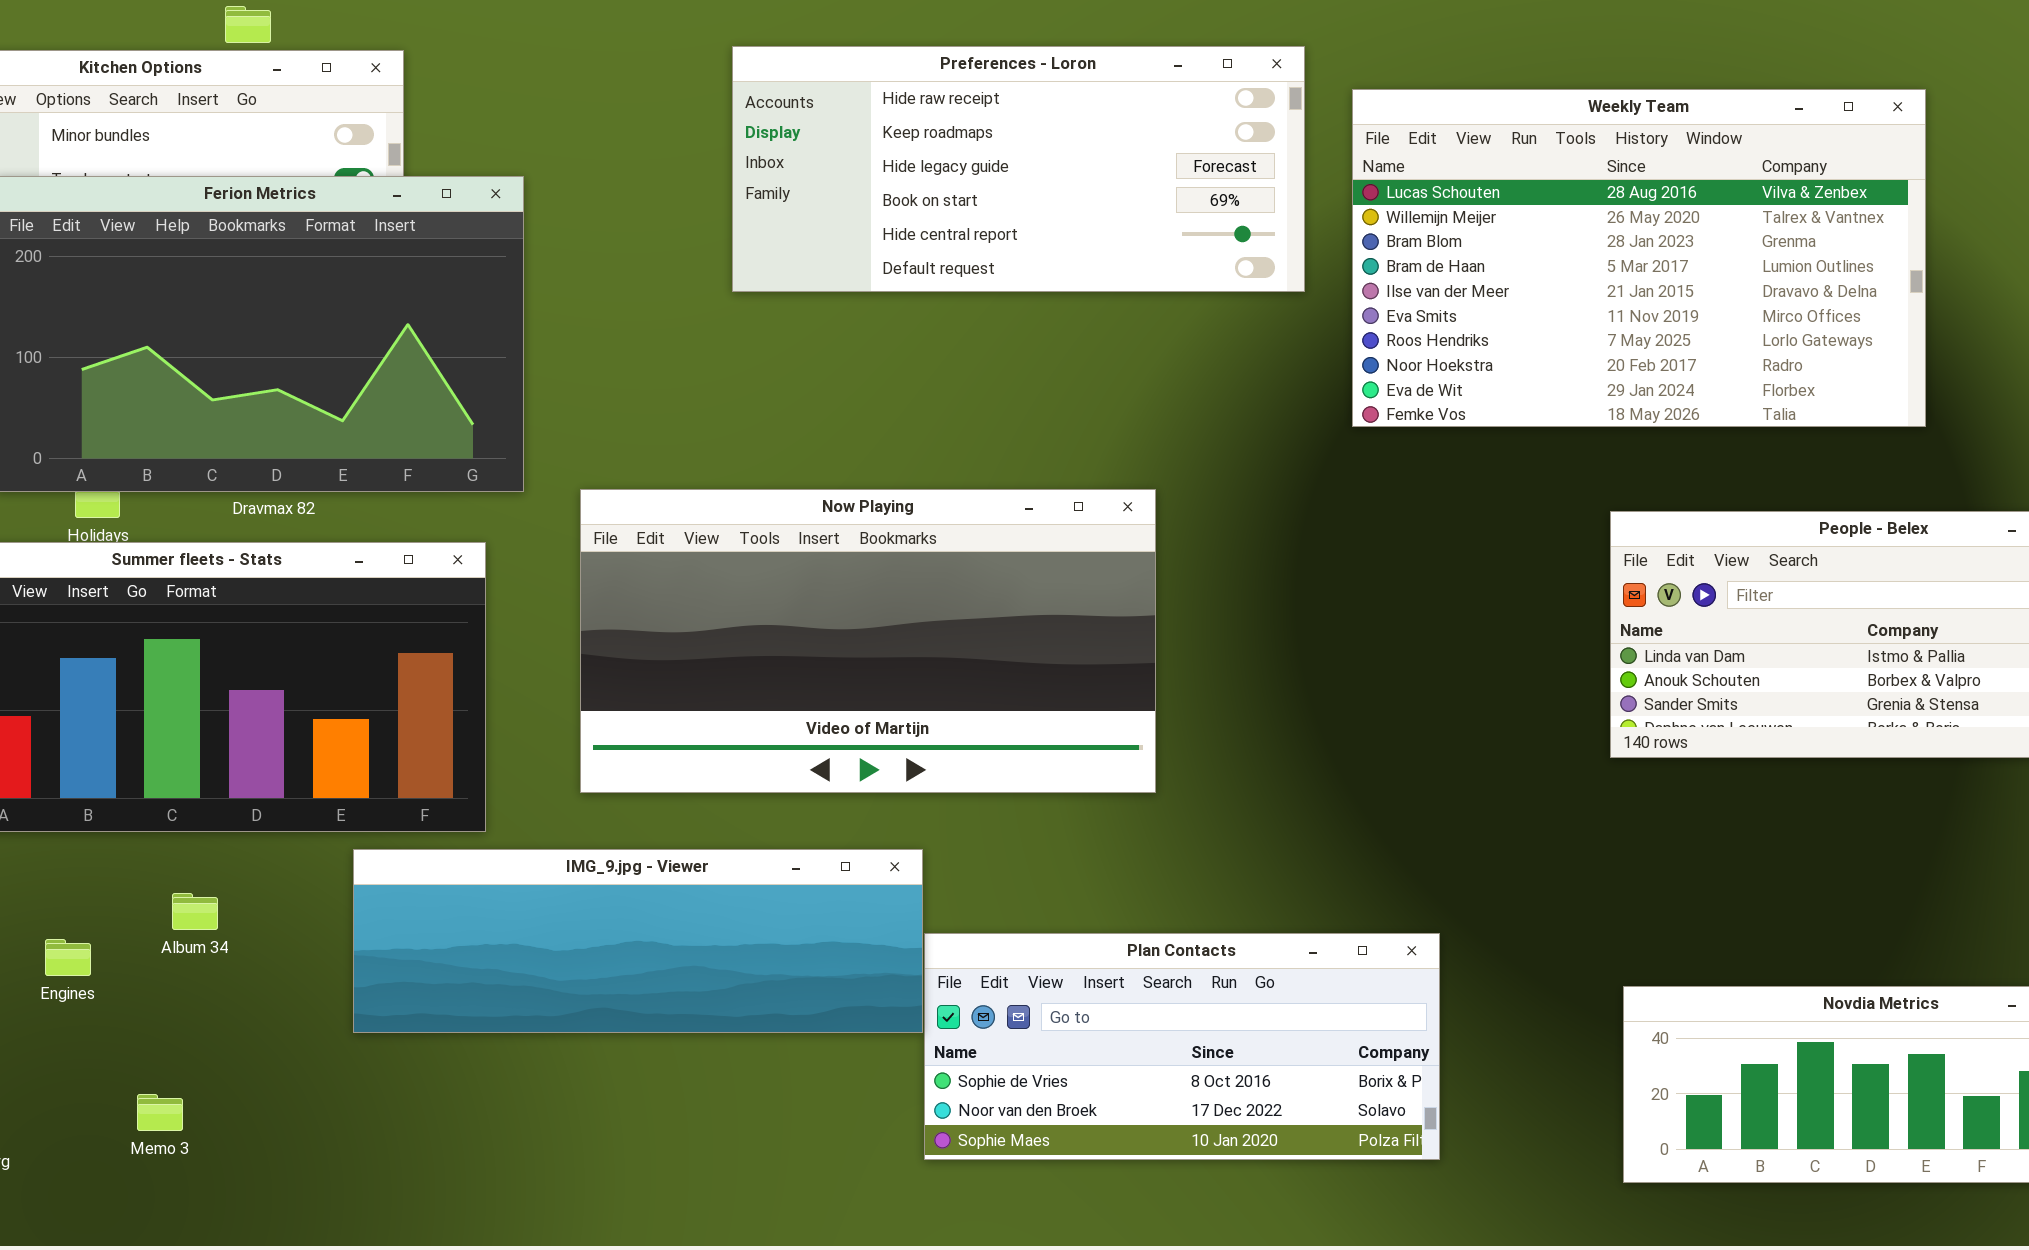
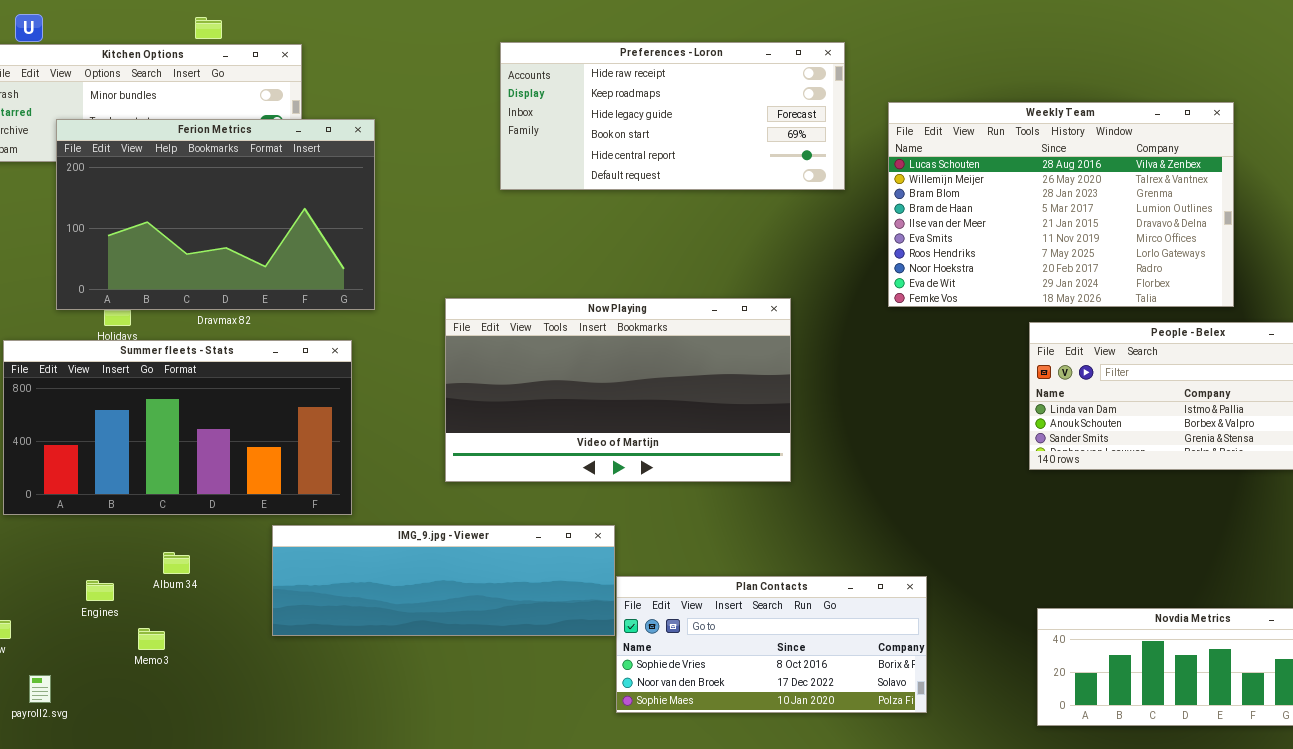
Weekly Team: [1352,89,1926,427] -> [888,102,1234,307], moved
Now Playing: [580,489,1156,793] -> [445,298,791,482], moved
Memo 3: [137,1094,183,1131] -> [138,628,165,650], moved

